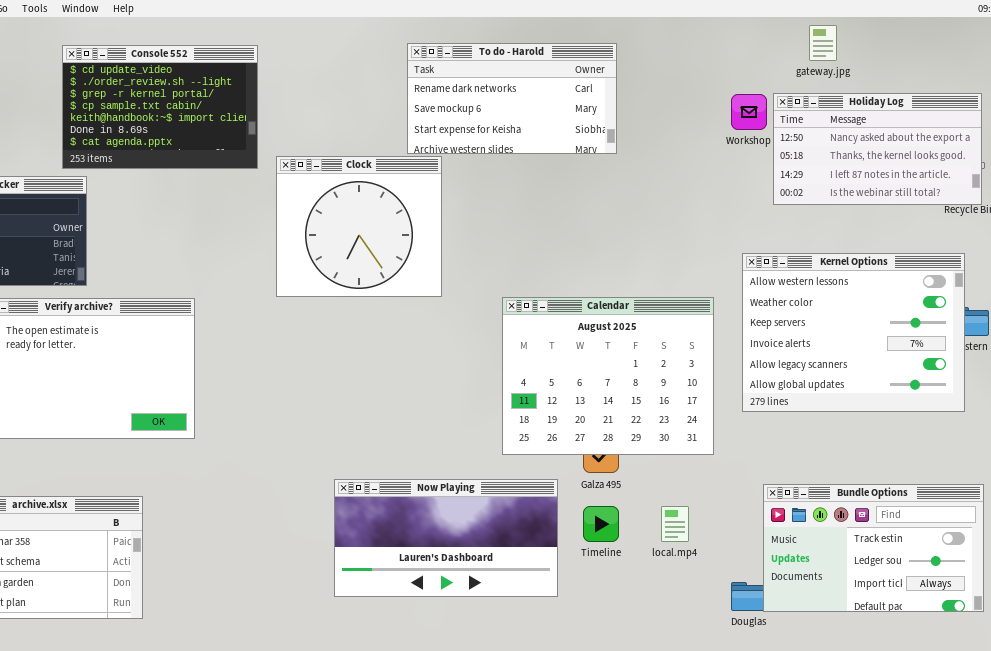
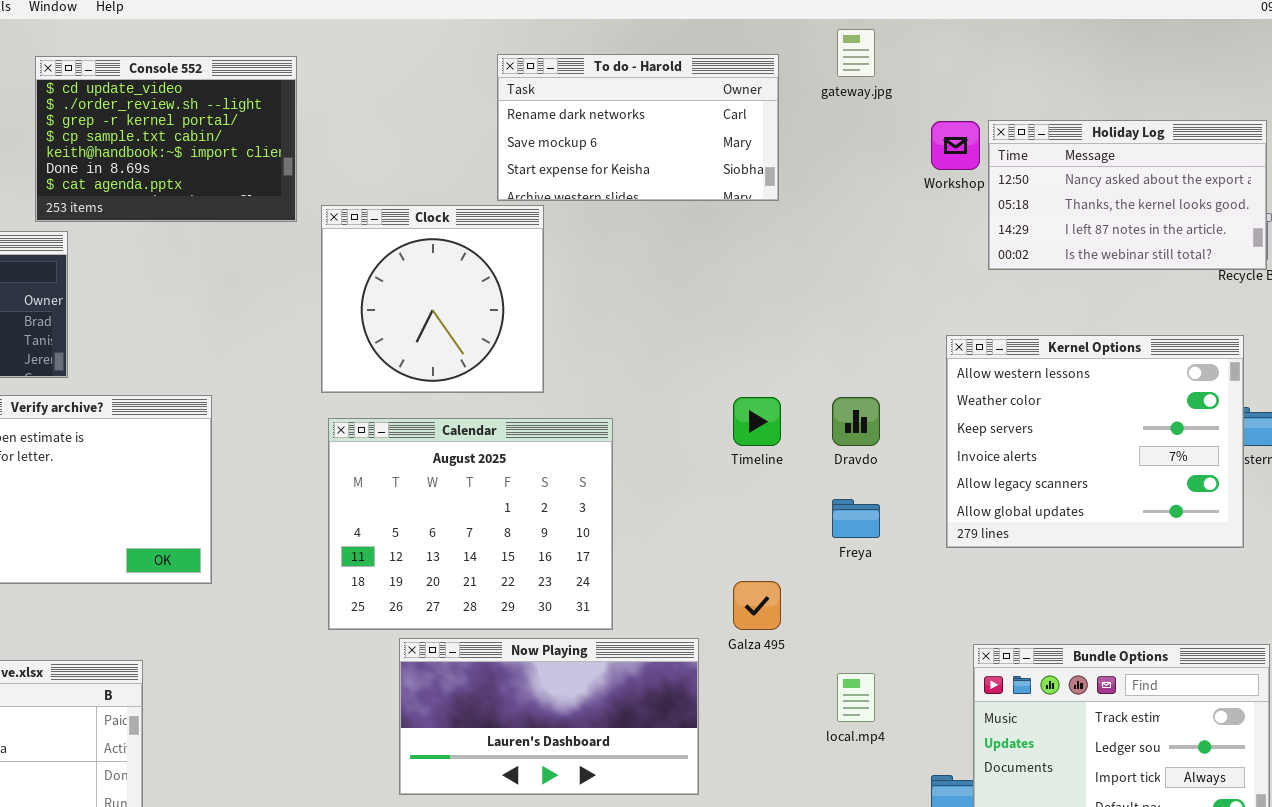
gateway.jpg: [809,25,837,61] -> [837,29,875,77], moved
Calendar: [502,297,714,455] -> [328,418,613,630], moved
Timeline: [583,506,619,542] -> [733,397,781,446], moved

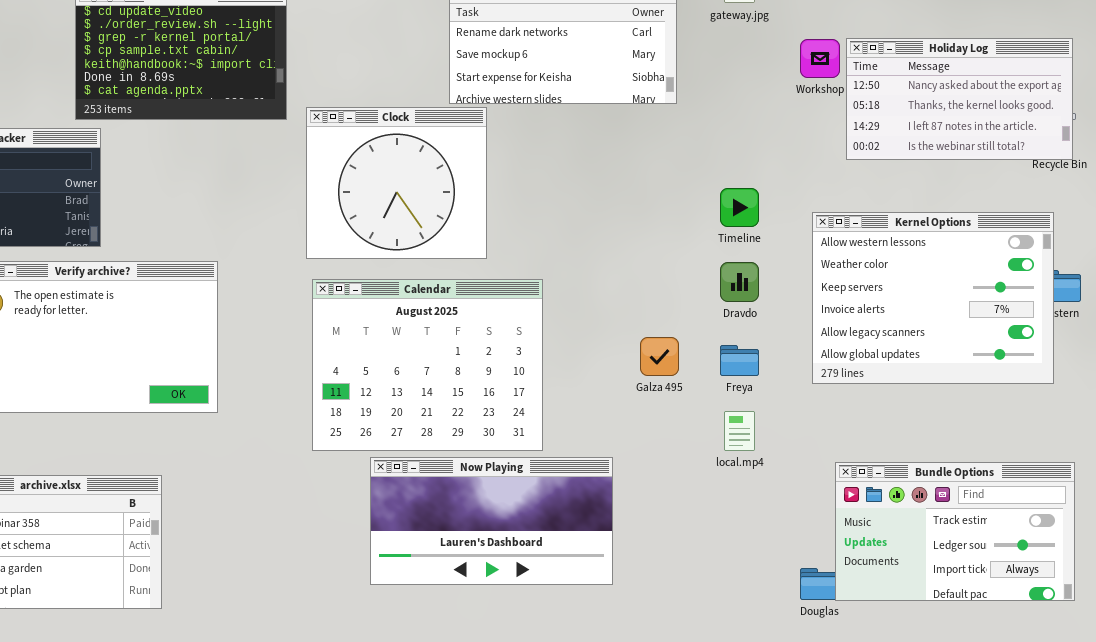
Timeline: [733,397,781,446] -> [720,188,759,227], moved
Galza 495: [733,581,781,630] -> [640,337,679,376], moved
local.mp4: [837,673,875,722] -> [724,411,755,451], moved

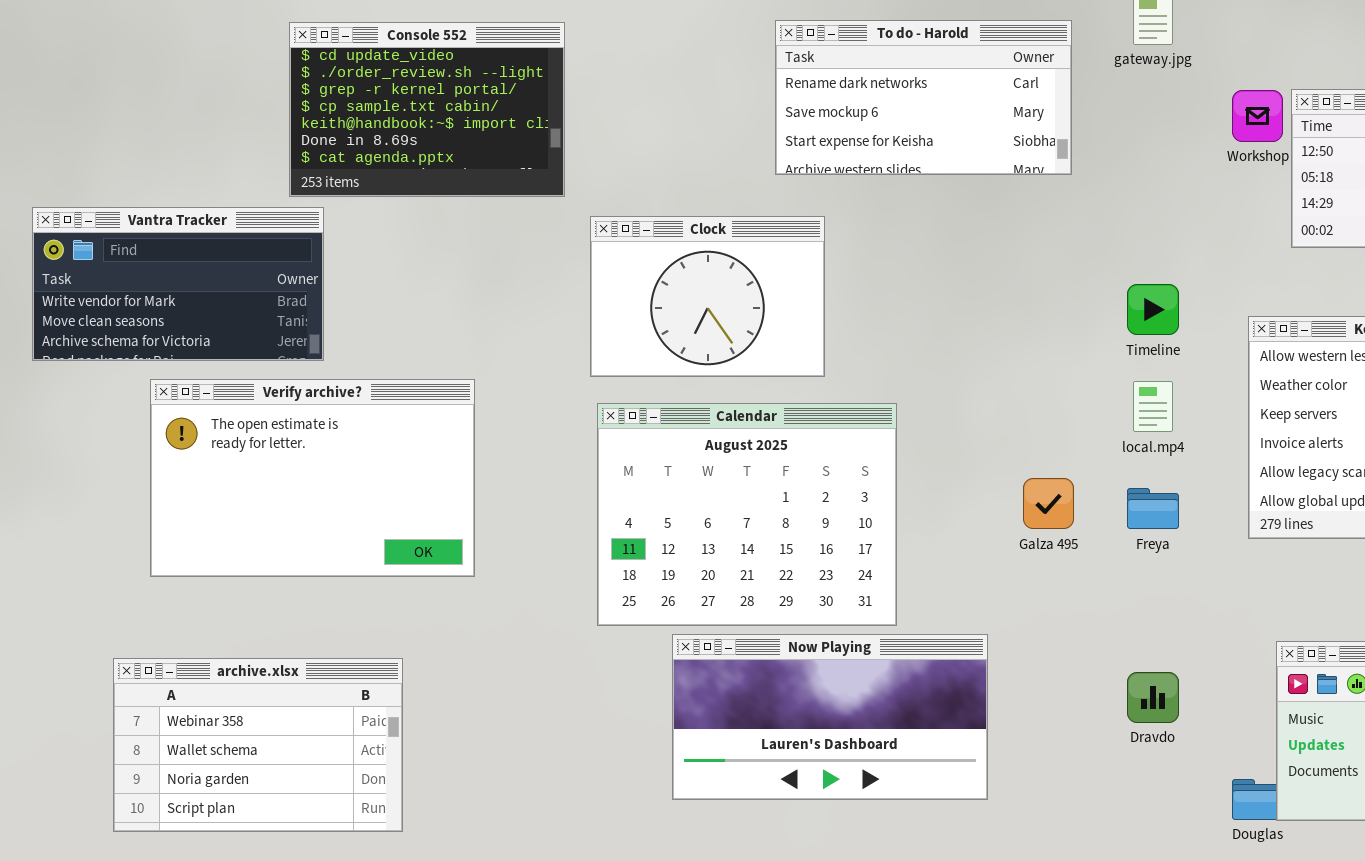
Clock: [306,107,487,259] -> [590,216,825,377], resized
Dravdo: [720,262,759,302] -> [1127,672,1179,723], moved
local.mp4: [724,411,755,451] -> [1133,381,1173,432], moved

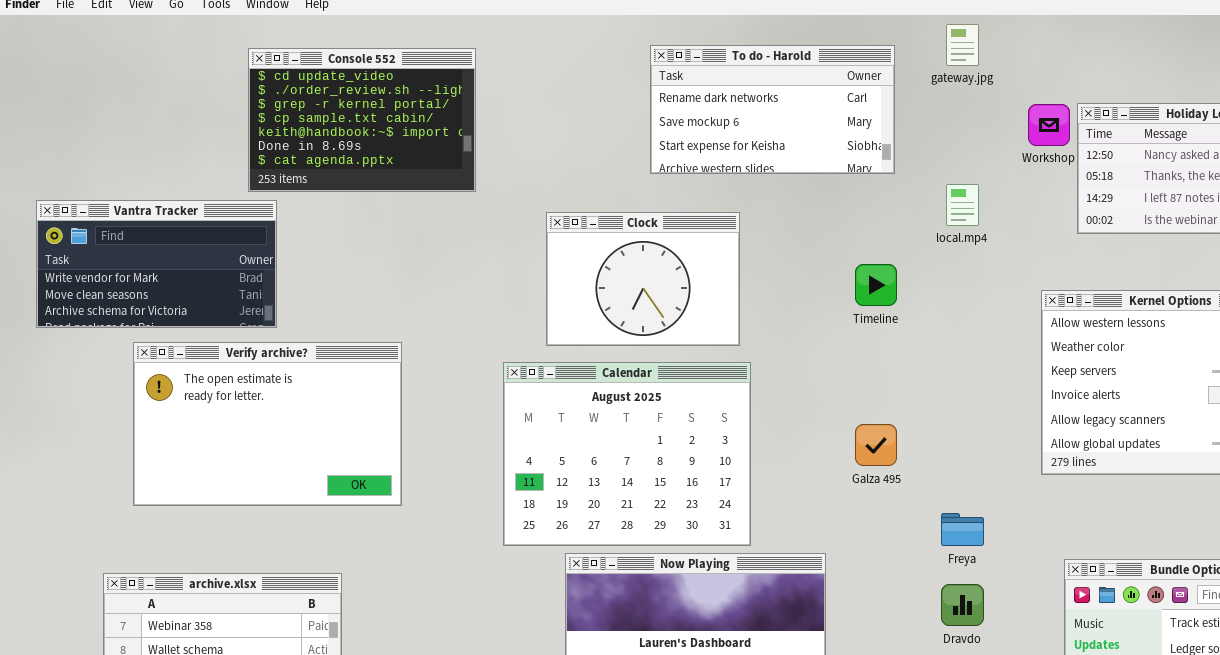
Clock: [590,216,825,377] -> [546,212,740,346], moved
Timeline: [1127,284,1179,335] -> [855,264,897,306], moved
local.mp4: [1133,381,1173,432] -> [946,184,979,226], moved
Freya: [1127,488,1179,529] -> [941,513,984,546], moved

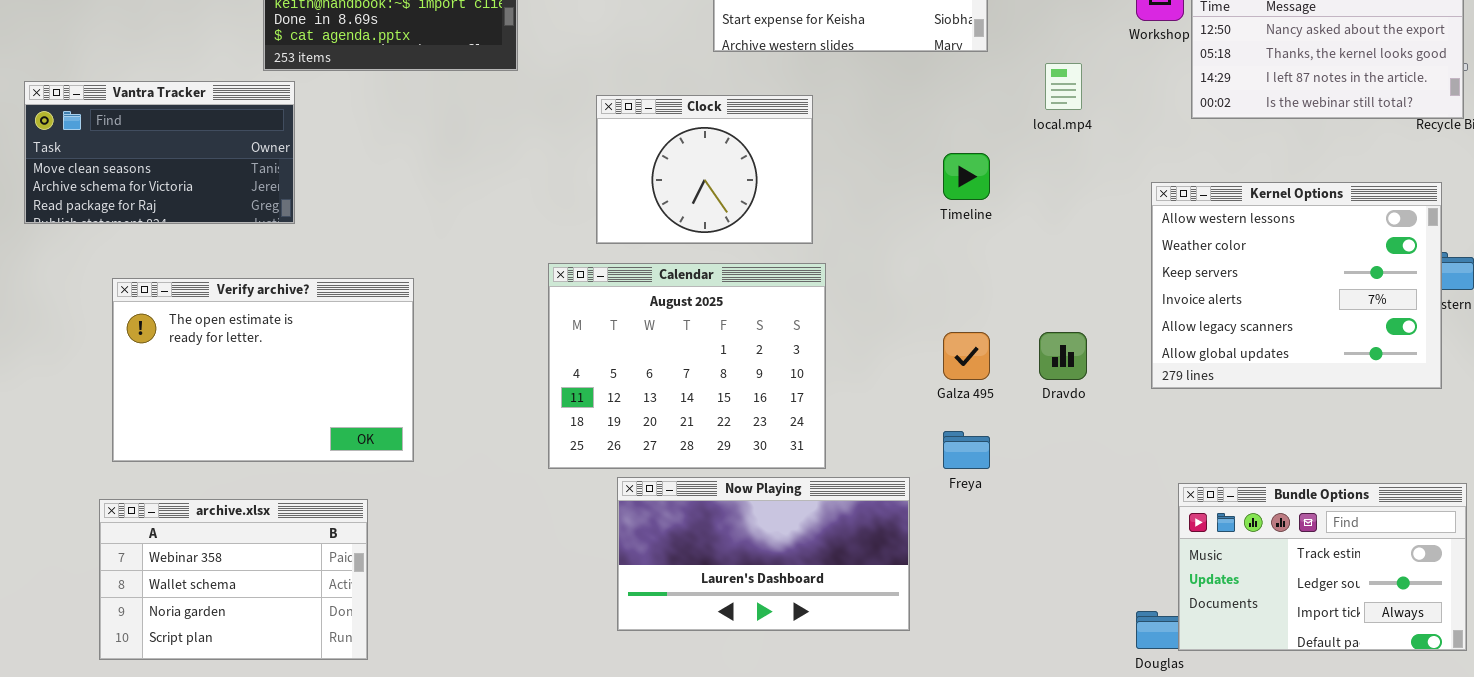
Vantra Tracker: [36,200,277,328] -> [24,81,295,224], scrolled down 1 row
Verify archive?: [133,342,402,506] -> [112,278,414,462], moved
Freya: [941,513,984,546] -> [943,431,990,469], moved
Dravdo: [941,584,984,626] -> [1039,332,1087,380], moved

